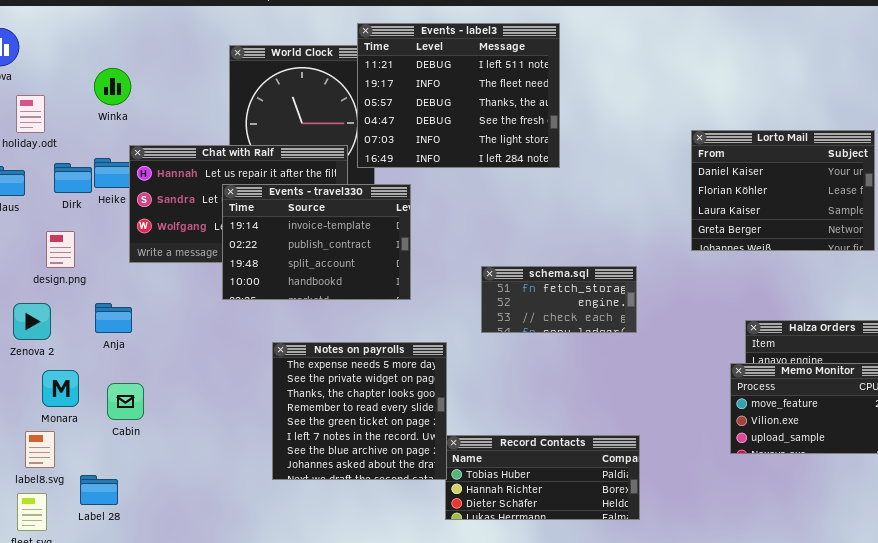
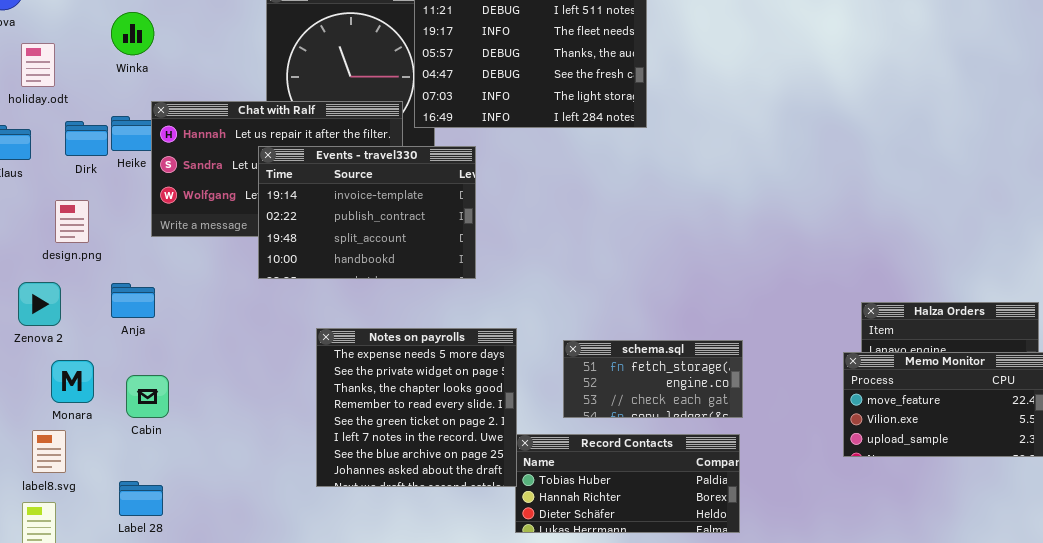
Lorto Mail: [691,130,875,251] -> none, closed
schema.sql: [481,266,637,333] -> [563,340,743,418], moved
Label 28: [80,475,118,505] -> [119,481,163,516], moved

